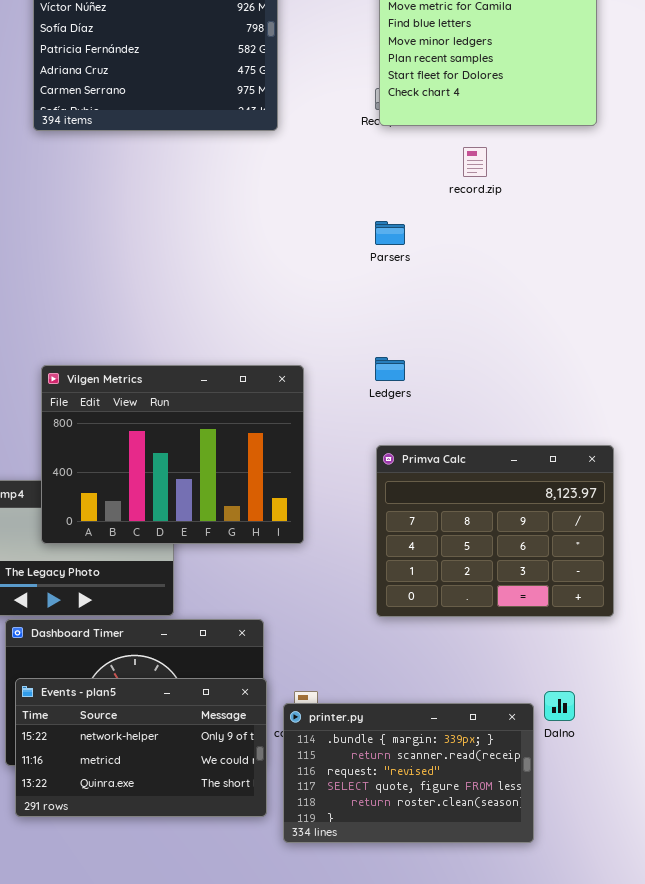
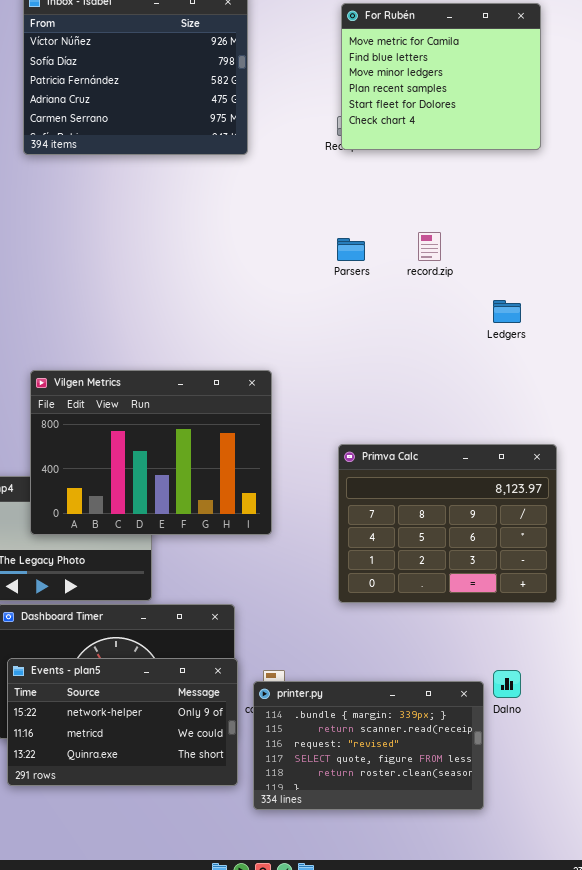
record.zip: [463,147,487,177] -> [418,232,441,261], moved
Ledgers: [375,357,405,381] -> [493,300,521,323], moved

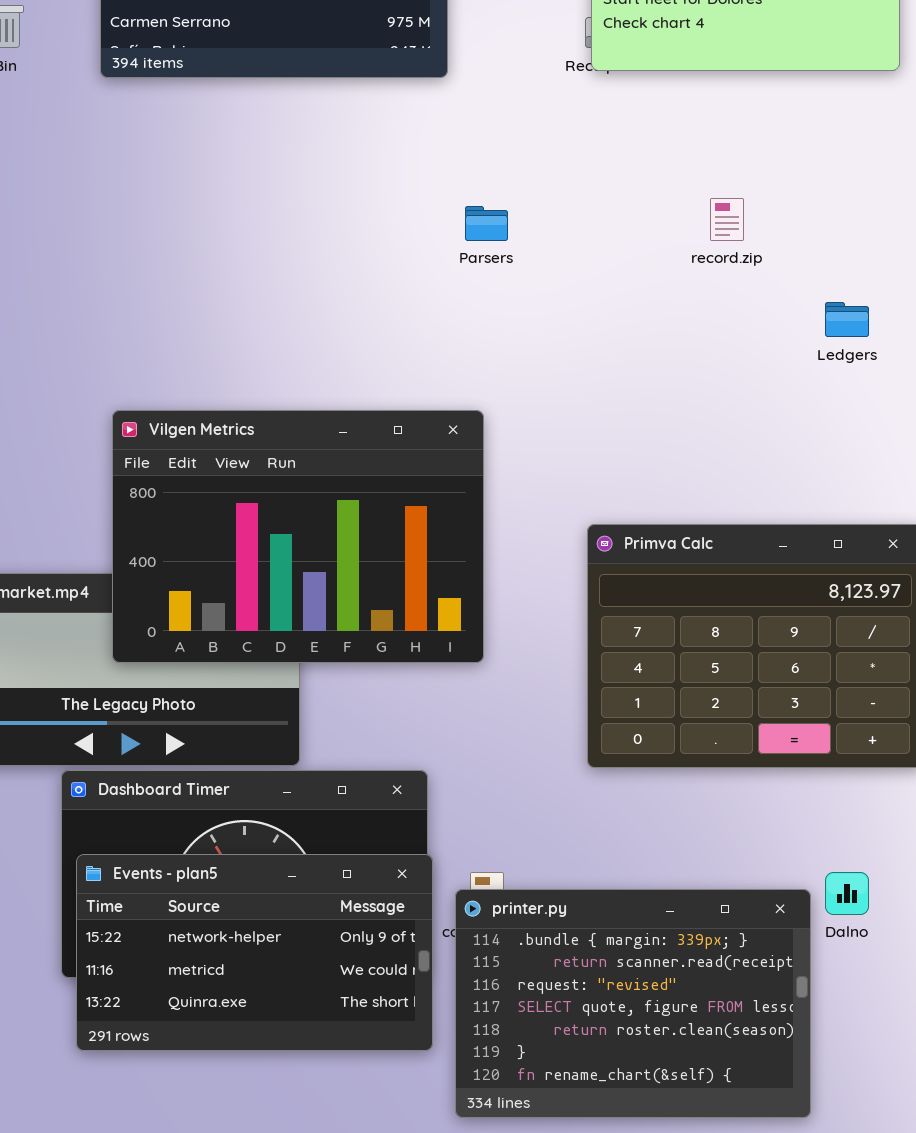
Parsers: [337,238,365,261] -> [465,206,508,241], moved
printer.py: [253,681,484,810] -> [455,889,811,1118], resized

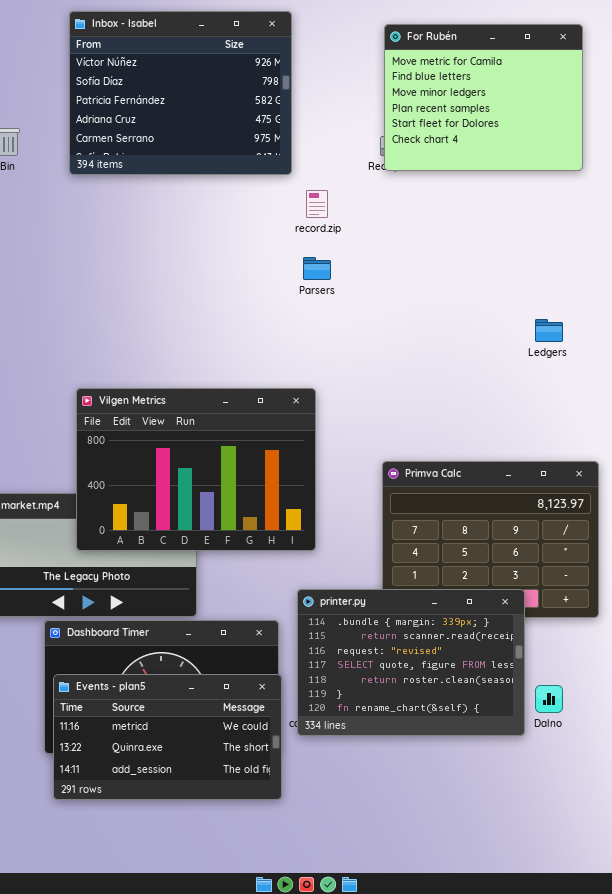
record.zip: [710,198,744,241] -> [306,190,328,218], moved
Events - plan5: [76,854,433,1051] -> [53,674,282,800], scrolled down 1 row
printer.py: [455,889,811,1118] -> [297,589,525,736], moved

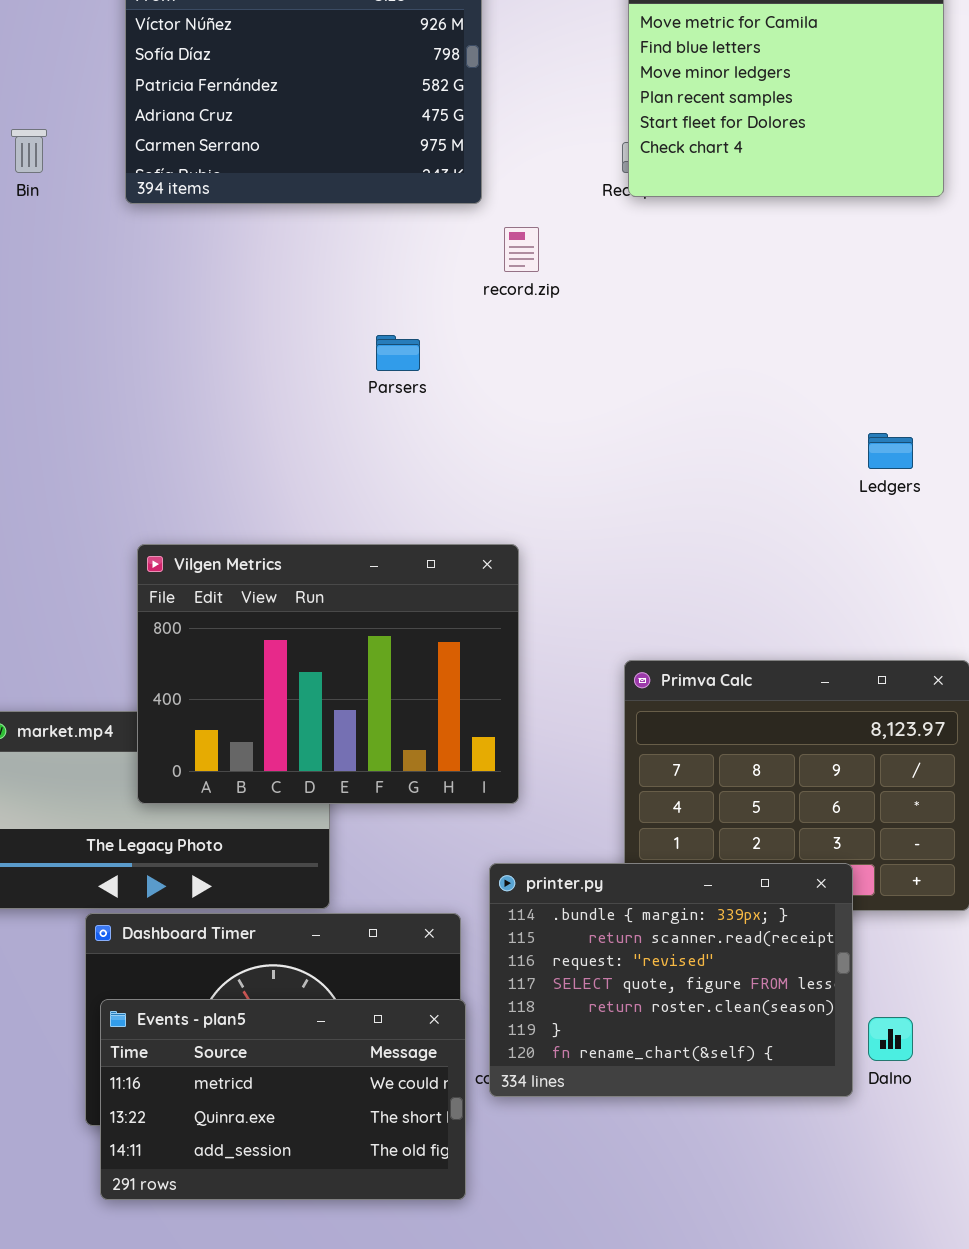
Parsers: [303,257,331,280] -> [376,335,420,371], moved

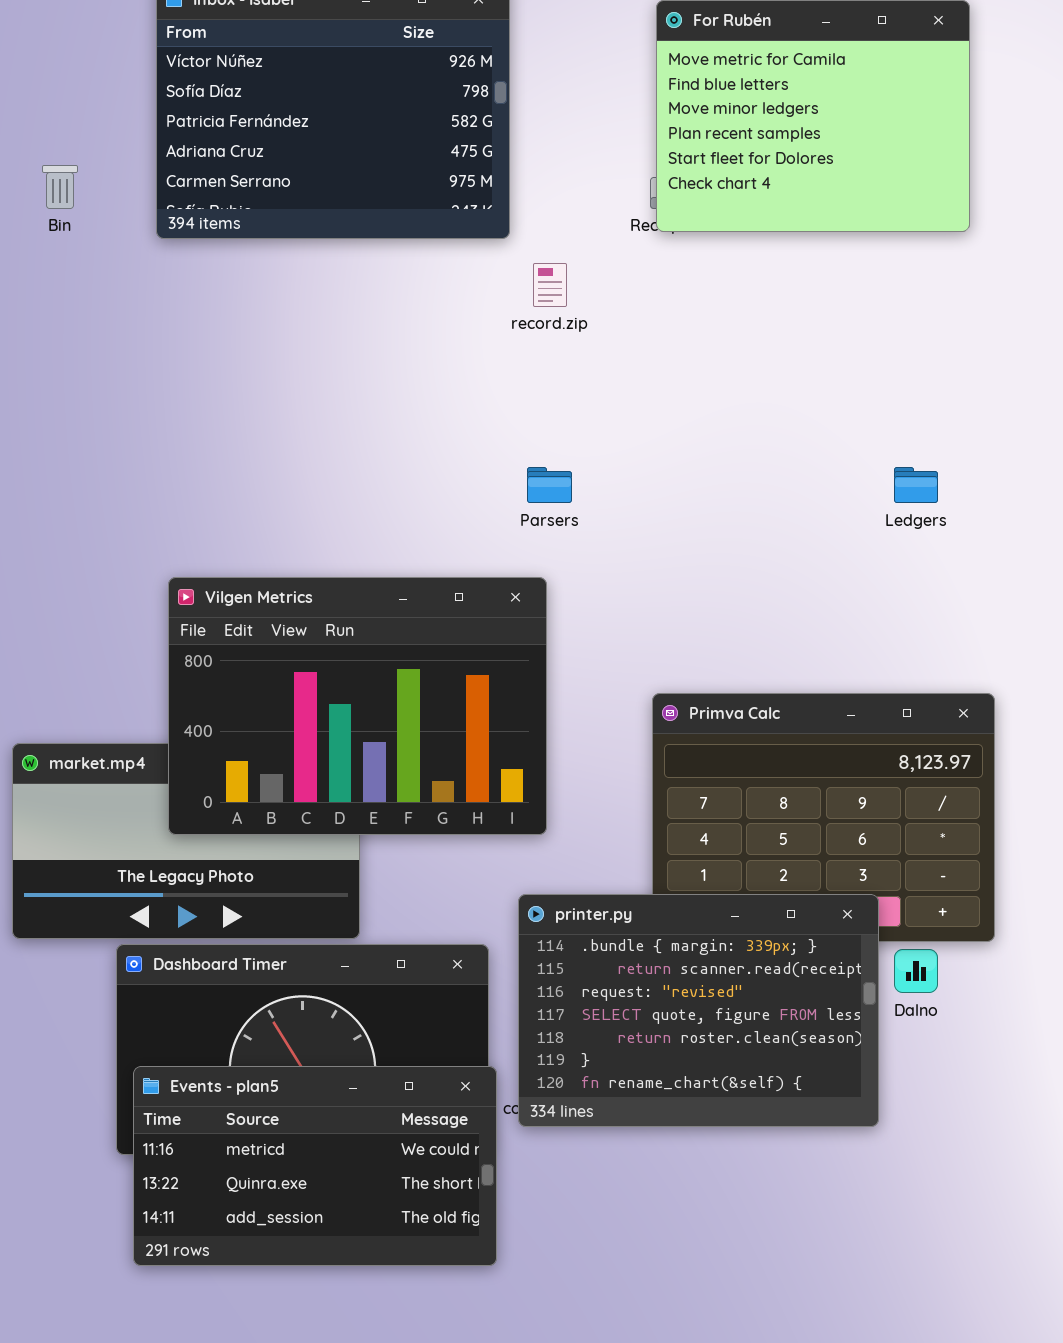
Parsers: [376,335,420,371] -> [527,467,572,503], moved
Events - plan5: [100,999,466,1200] -> [133,1066,497,1266], moved
Dalno: [868,1017,913,1061] -> [894,949,938,993], moved

